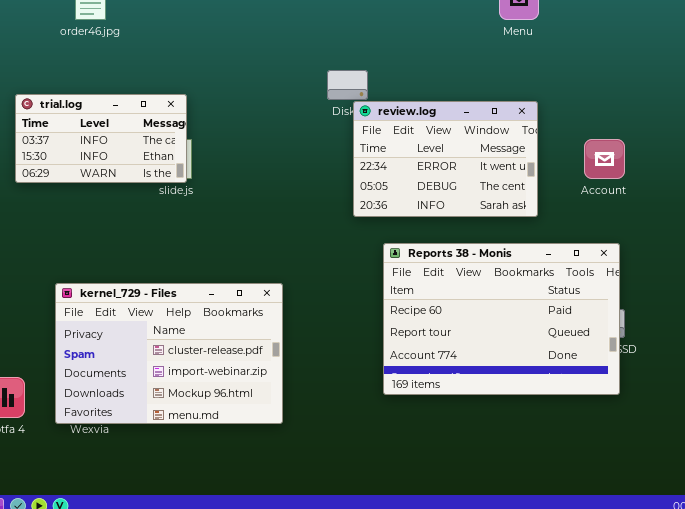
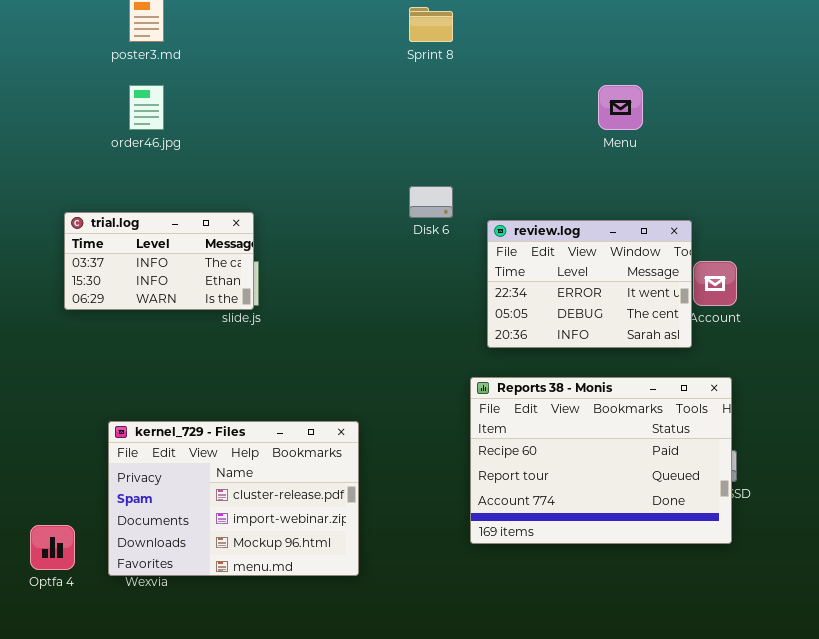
review.log: [353,101,538,217] -> [487,220,692,348], moved

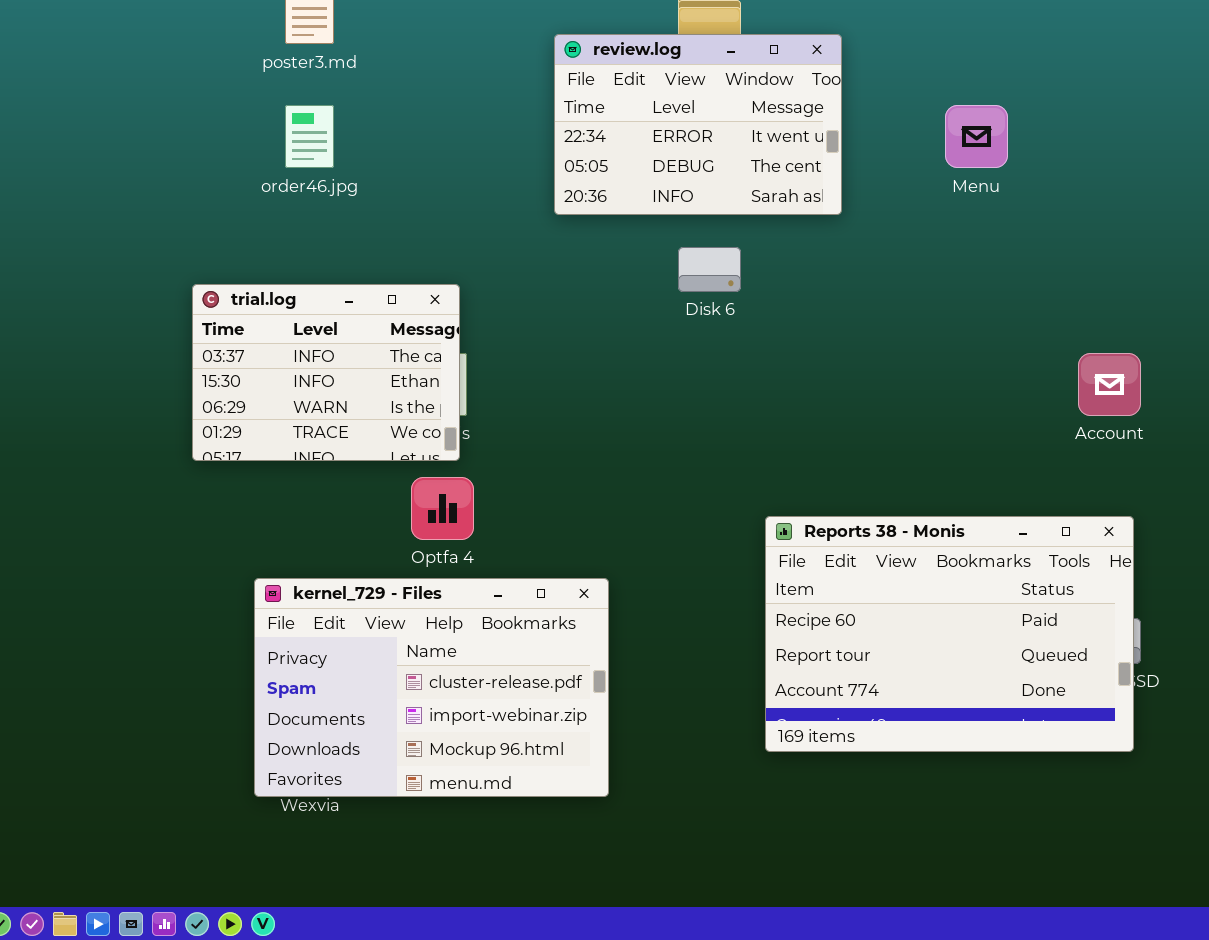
trial.log: [64,212,254,310] -> [192,284,460,461], resized
review.log: [487,220,692,348] -> [554,34,842,215], moved
Optfa 4: [30,525,75,570] -> [411,477,474,540], moved

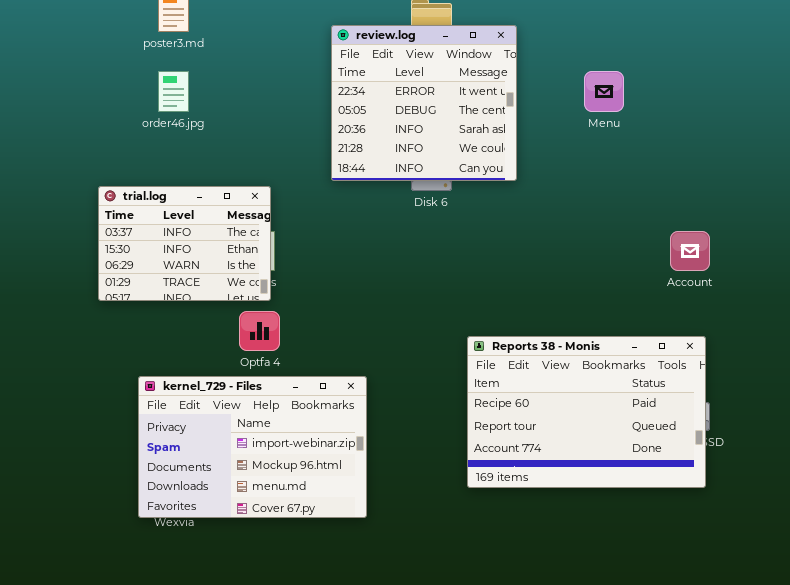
review.log: [554,34,842,215] -> [331,25,517,181], resized
kernel_729 - Files: [254,578,609,797] -> [138,376,367,518], scrolled down 1 row

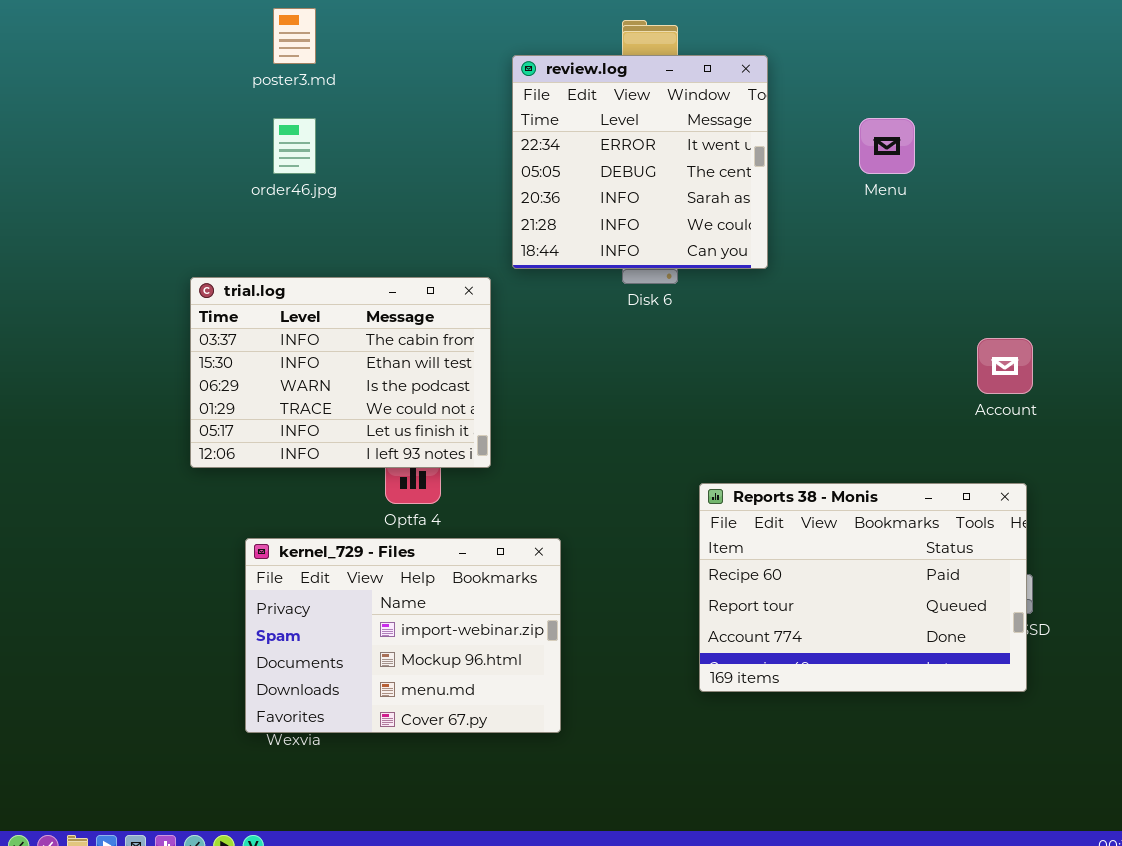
trial.log: [98,186,271,301] -> [190,277,491,468], resized

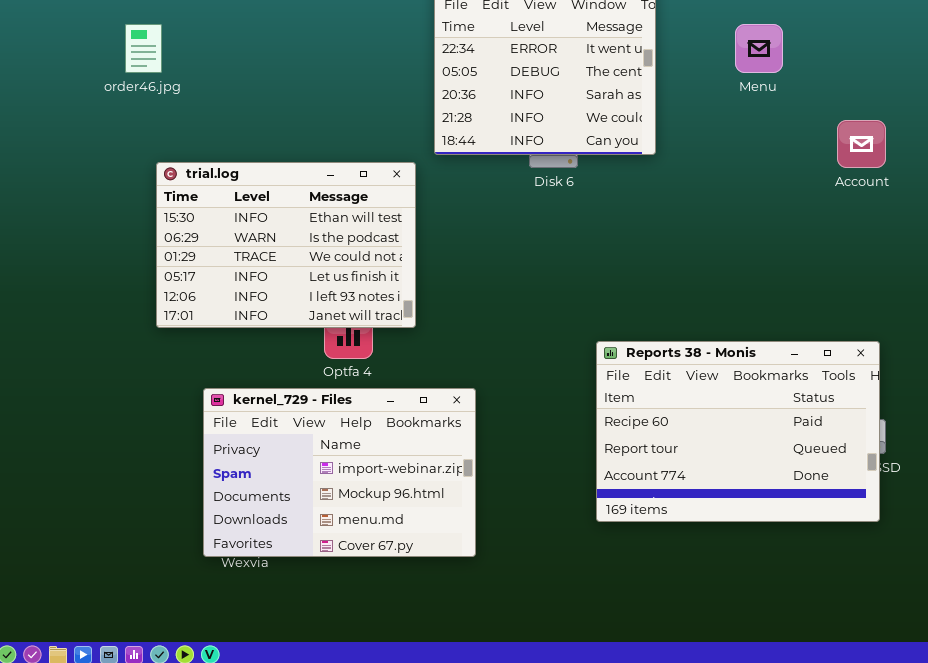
order46.jpg: [273,118,316,174] -> [125,24,162,73], moved
trial.log: [190,277,491,468] -> [156,162,416,328], scrolled down 1 row
Account: [977,338,1033,394] -> [837,120,886,168], moved

